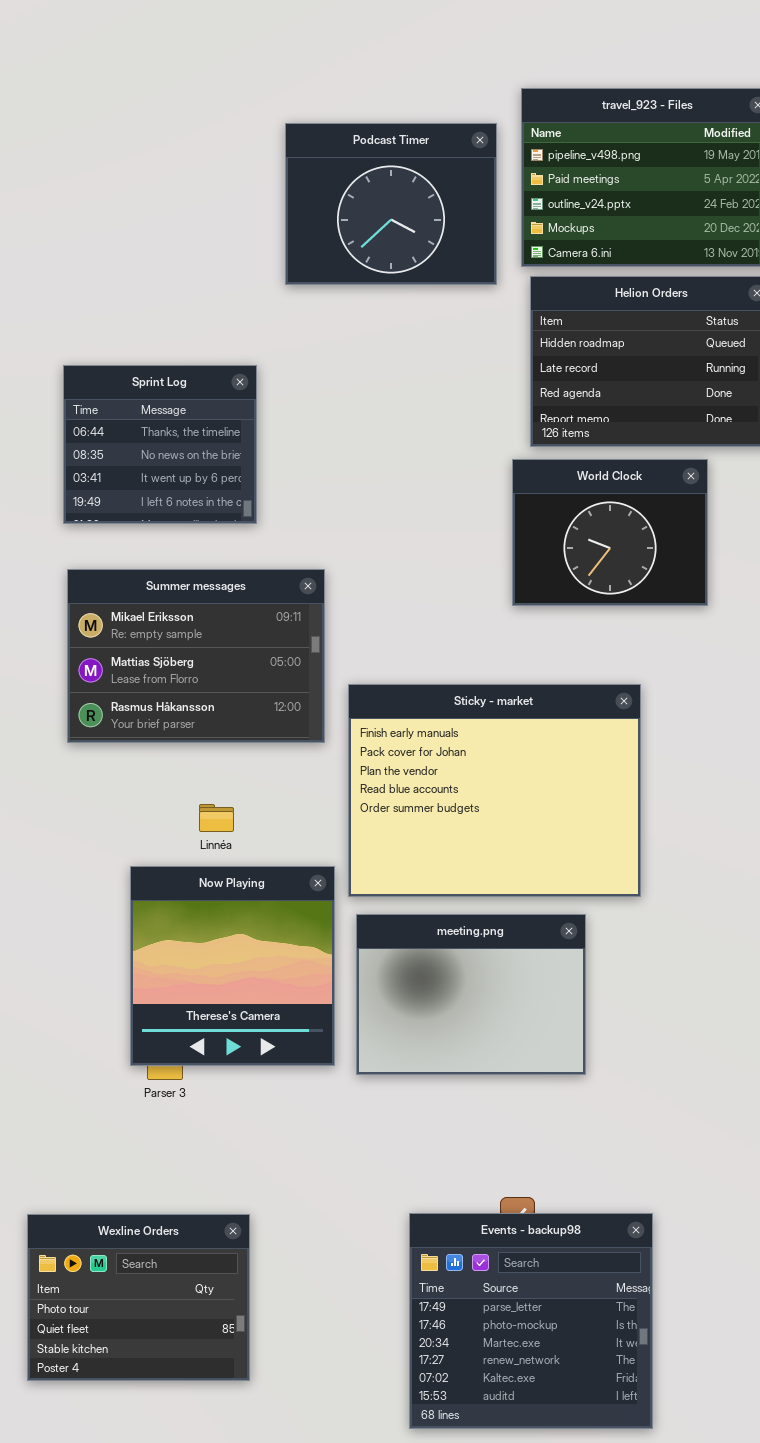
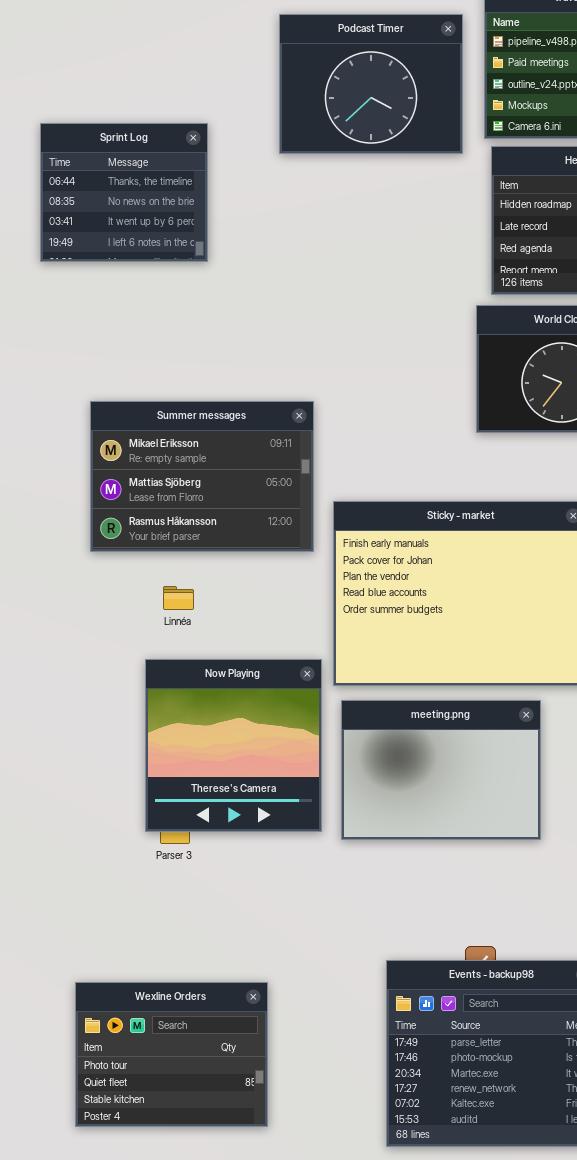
Sprint Log: [63,365,257,524] -> [40,123,208,262], moved
Linnéa: [199,804,234,832] -> [163,586,194,610], moved
Wexline Orders: [27,1214,250,1381] -> [75,982,268,1127], moved

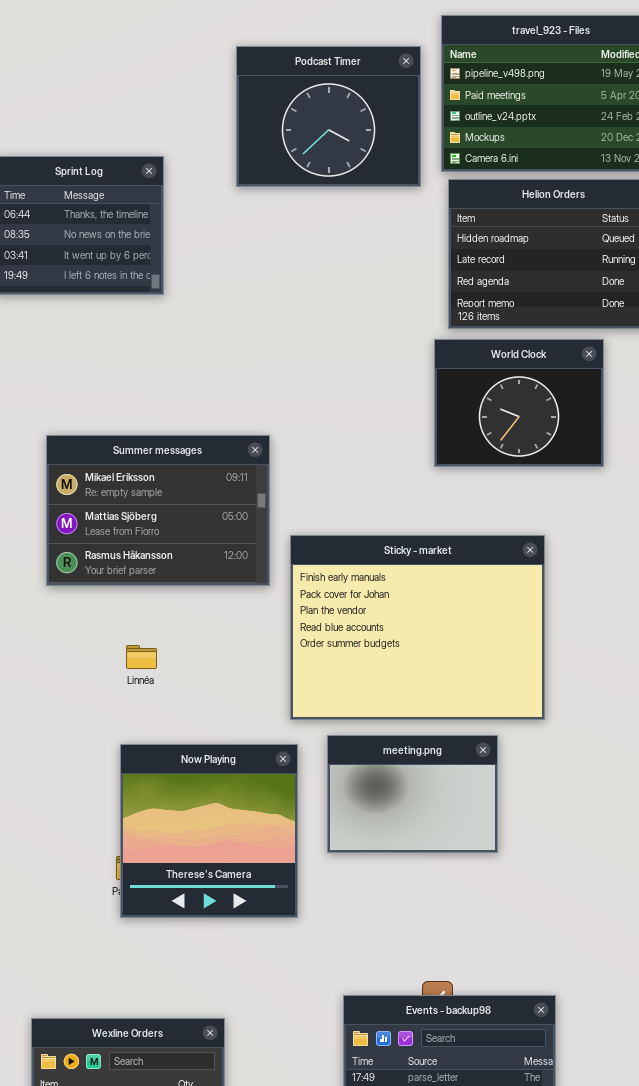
Linnéa: [163,586,194,610] -> [126,645,157,669], moved
Now Playing: [145,659,322,832] -> [120,744,298,918], moved
meeting.png: [341,700,541,840] -> [327,735,498,853], resized

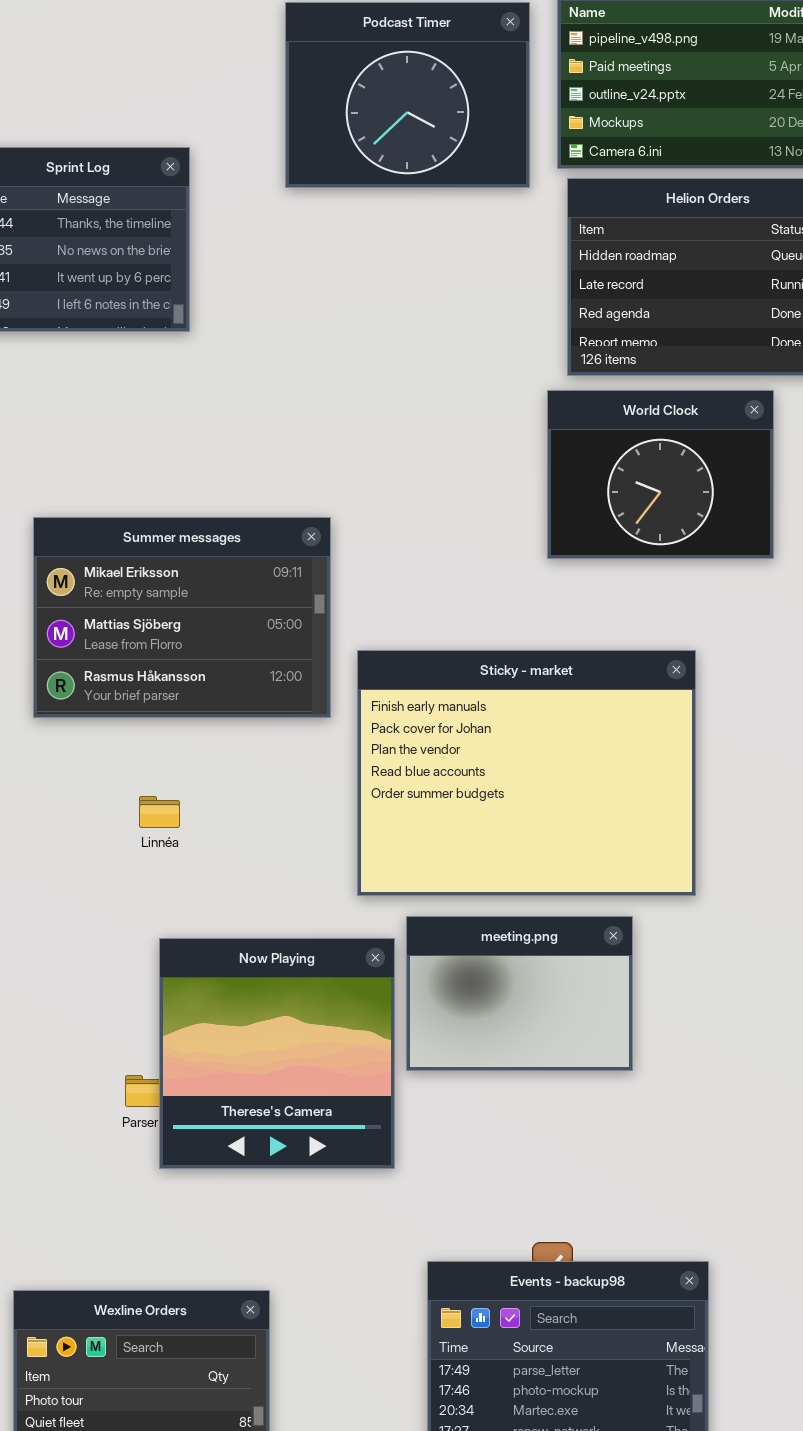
Now Playing: [120,744,298,918] -> [159,938,395,1169], moved

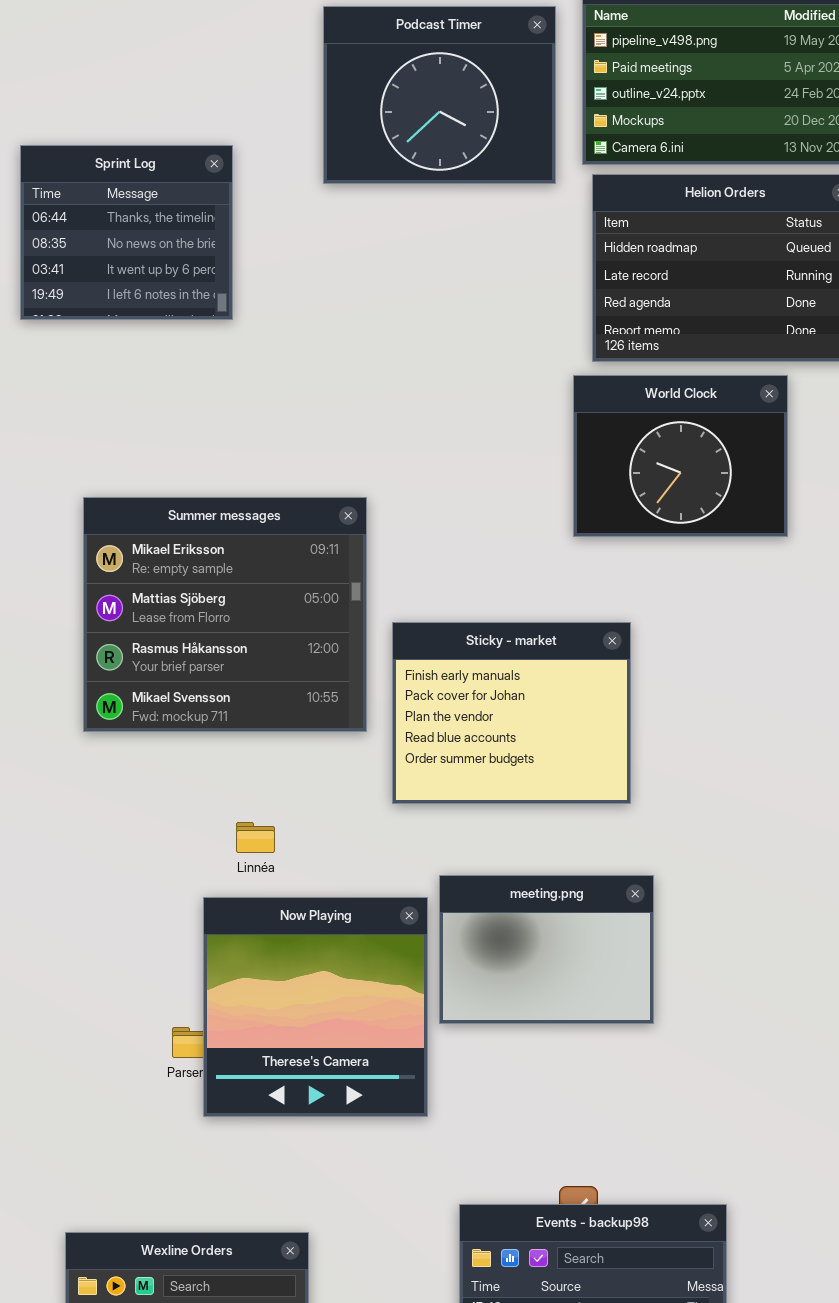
Summer messages: [33,517,331,718] -> [83,497,367,732], resized
Sticky - market: [357,650,696,896] -> [392,622,631,804], resized
Linnéa: [139,796,180,828] -> [236,822,275,853], moved

